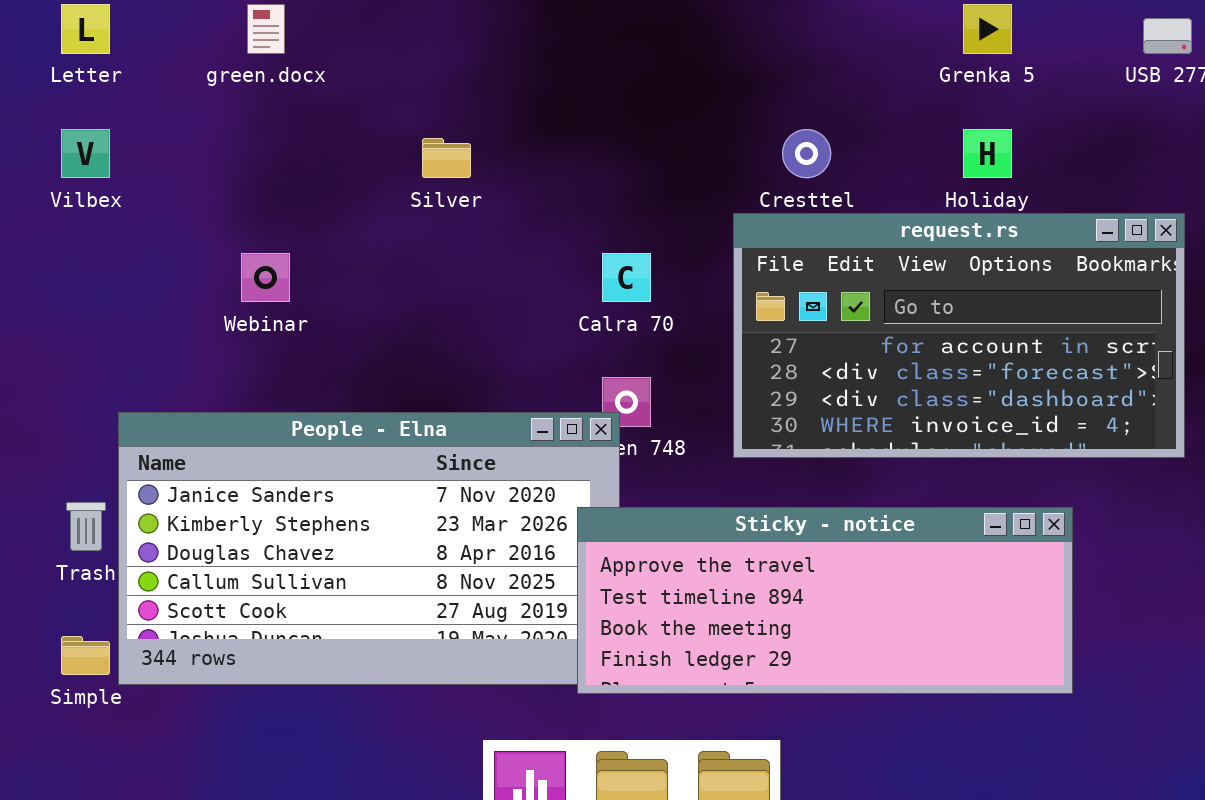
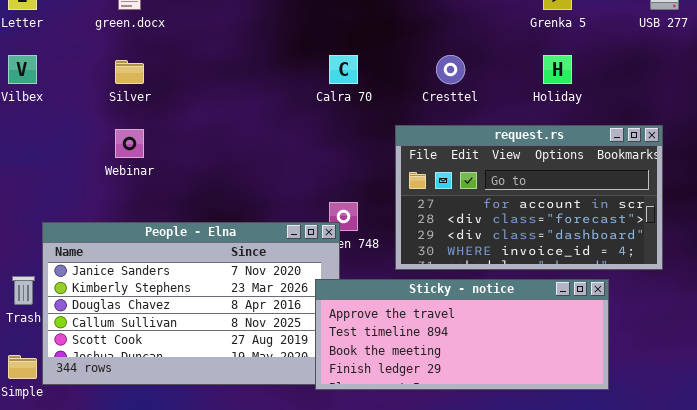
Silver: [422,138,471,178] -> [115,60,144,84], moved
request.rs: [733,213,1185,458] -> [395,125,663,270], moved
Calra 70: [602,253,651,302] -> [329,55,358,84], moved

